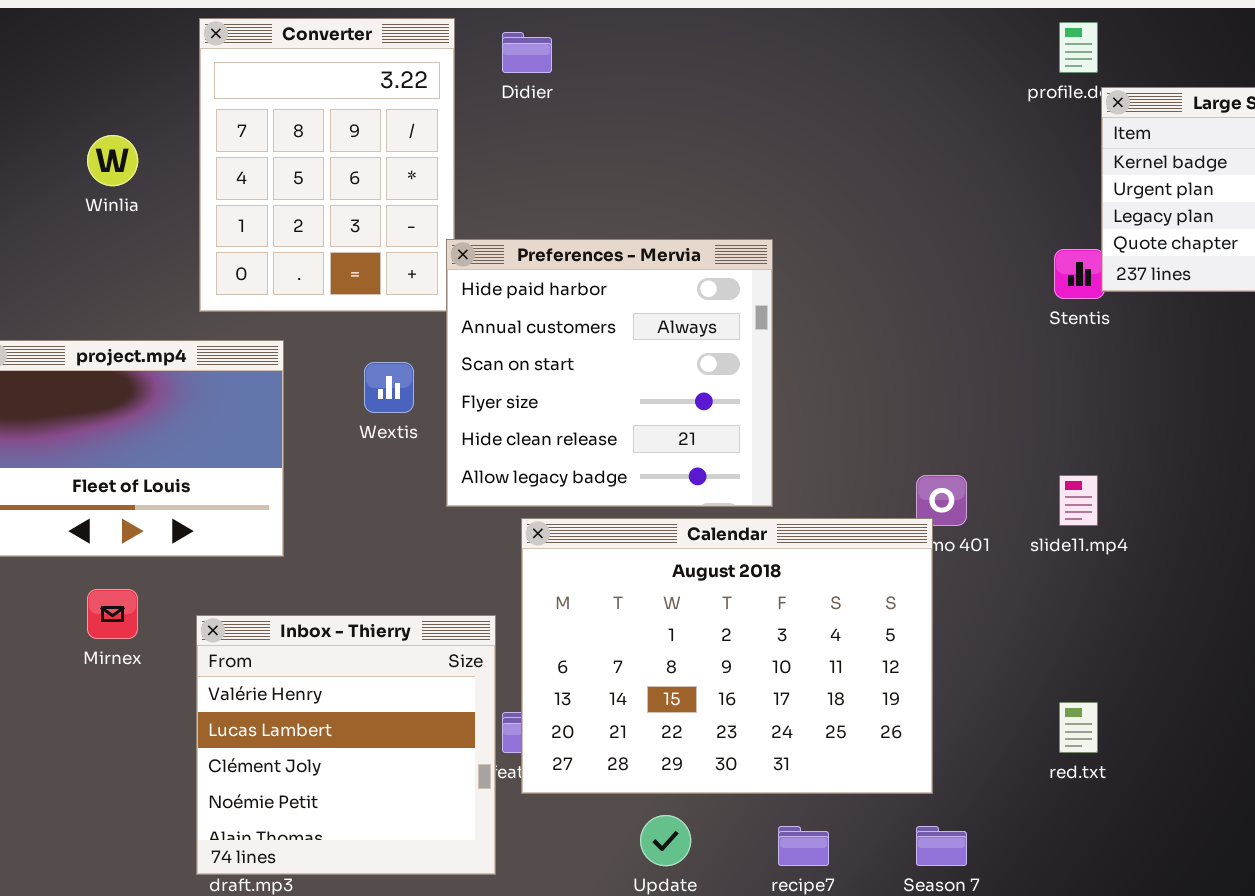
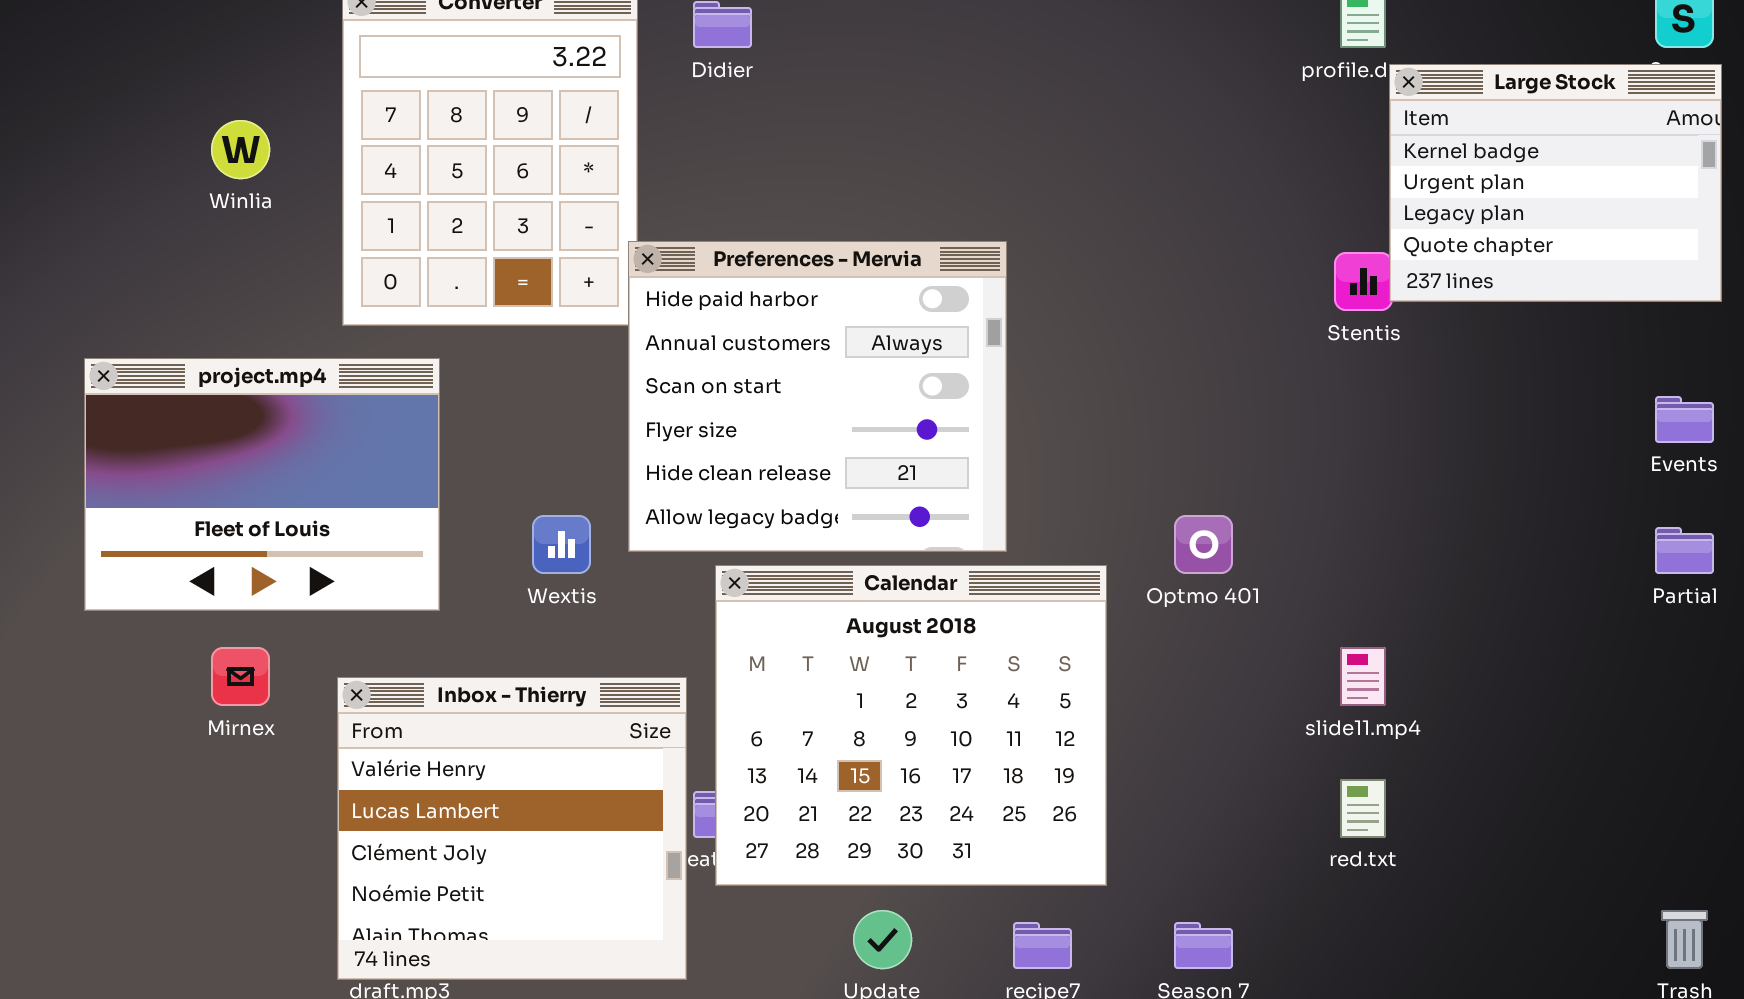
Wextis: [364,362,414,413] -> [532,515,591,574], moved
slide11.mp4: [1059,475,1098,526] -> [1340,647,1386,706], moved
Calendar: [521,518,933,794] -> [715,565,1107,886], resized

